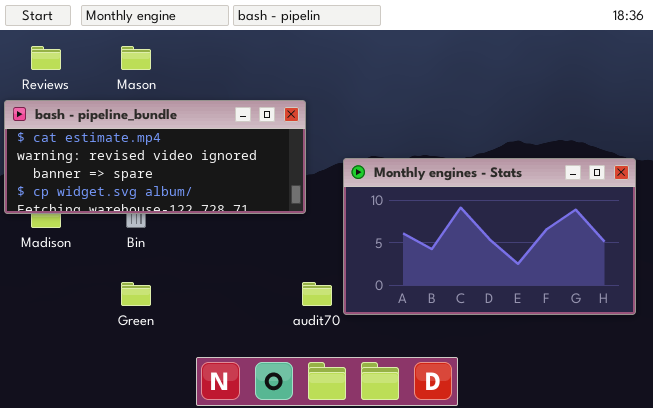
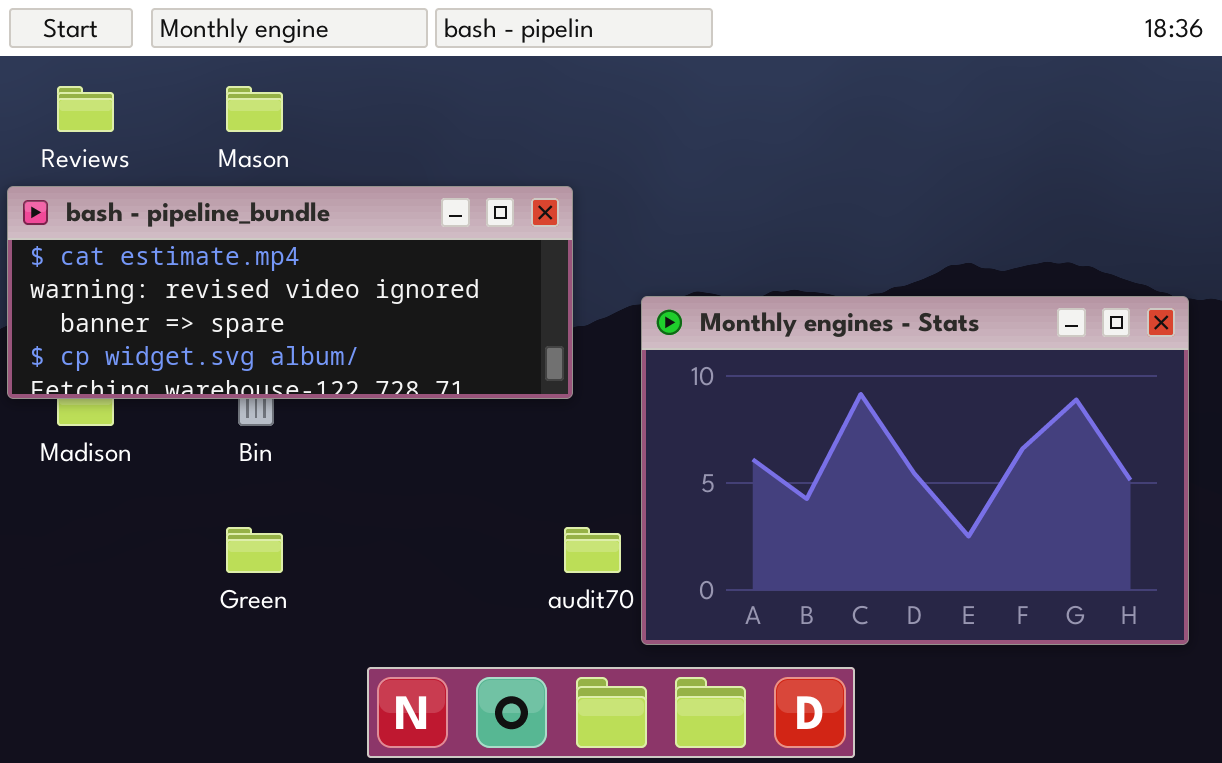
Monthly engines - Stats: [343,158,636,315] -> [641,296,1189,645], resized

